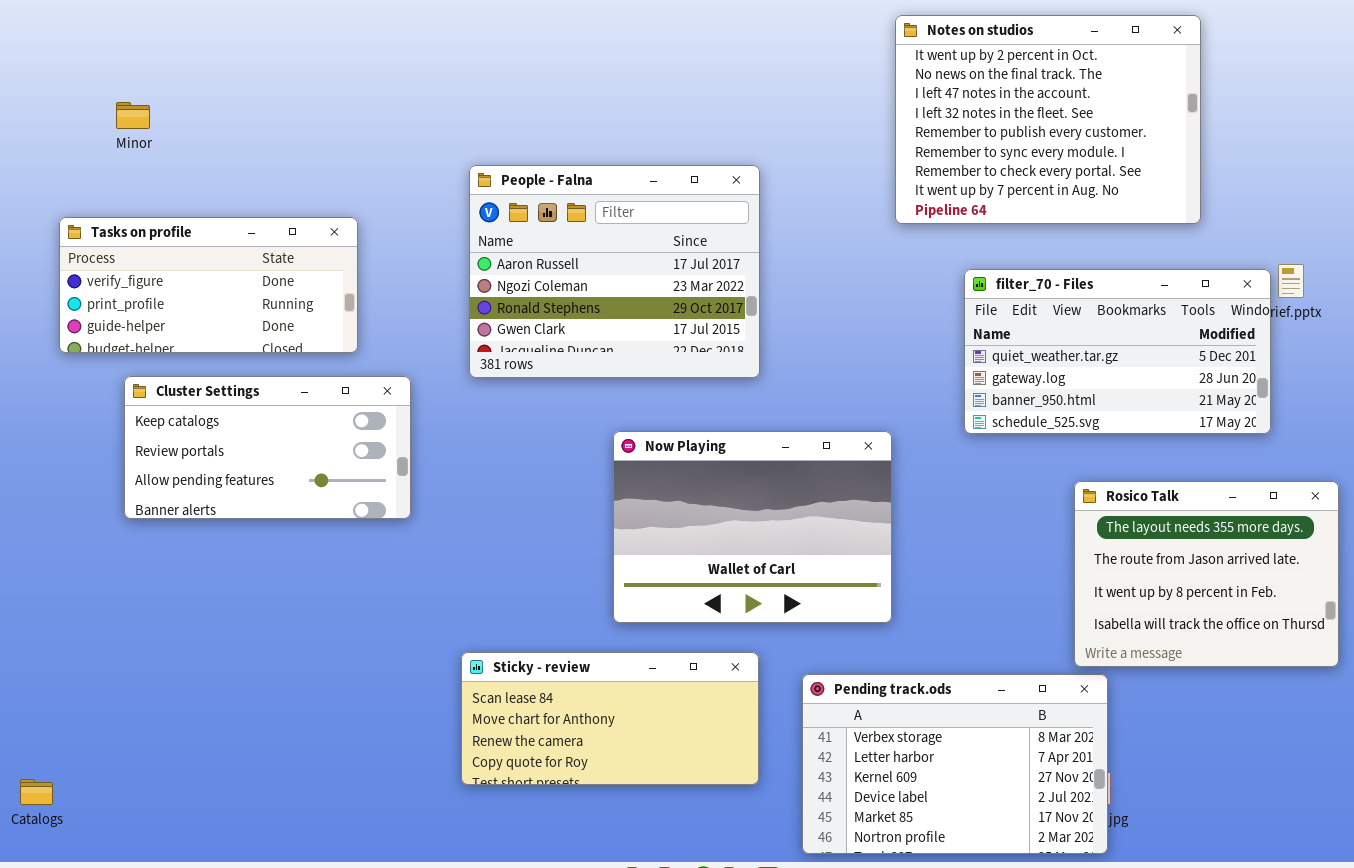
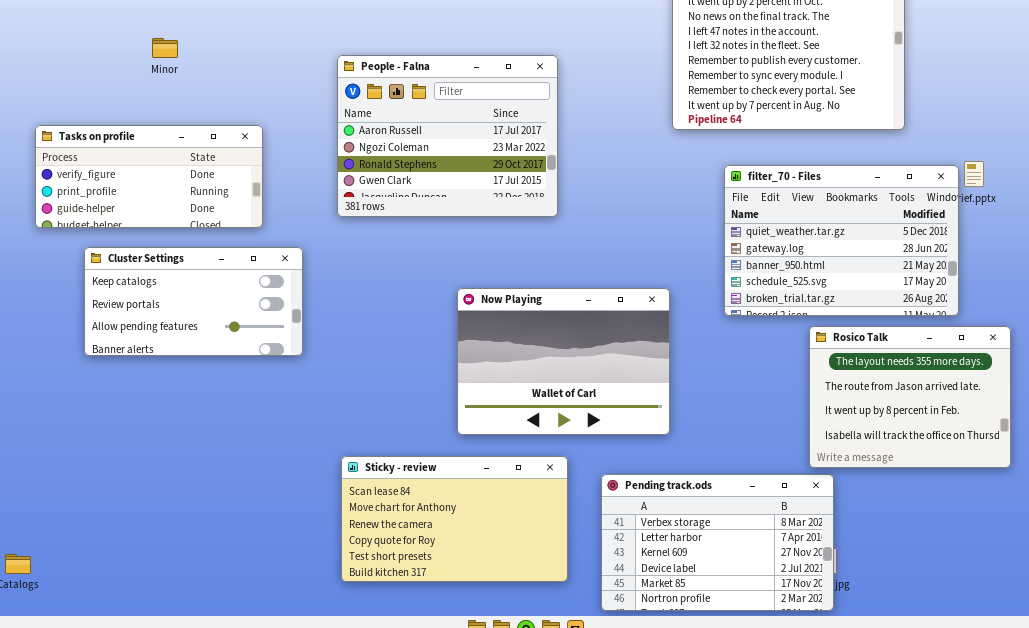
Minor: [116,102,150,129] -> [152,38,178,58], moved
People - Falna: [469,165,760,378] -> [337,55,558,217], moved
filter_70 - Files: [964,269,1271,434] -> [724,165,959,316], resized
Sticky - review: [461,652,759,785] -> [341,456,568,582], resized

